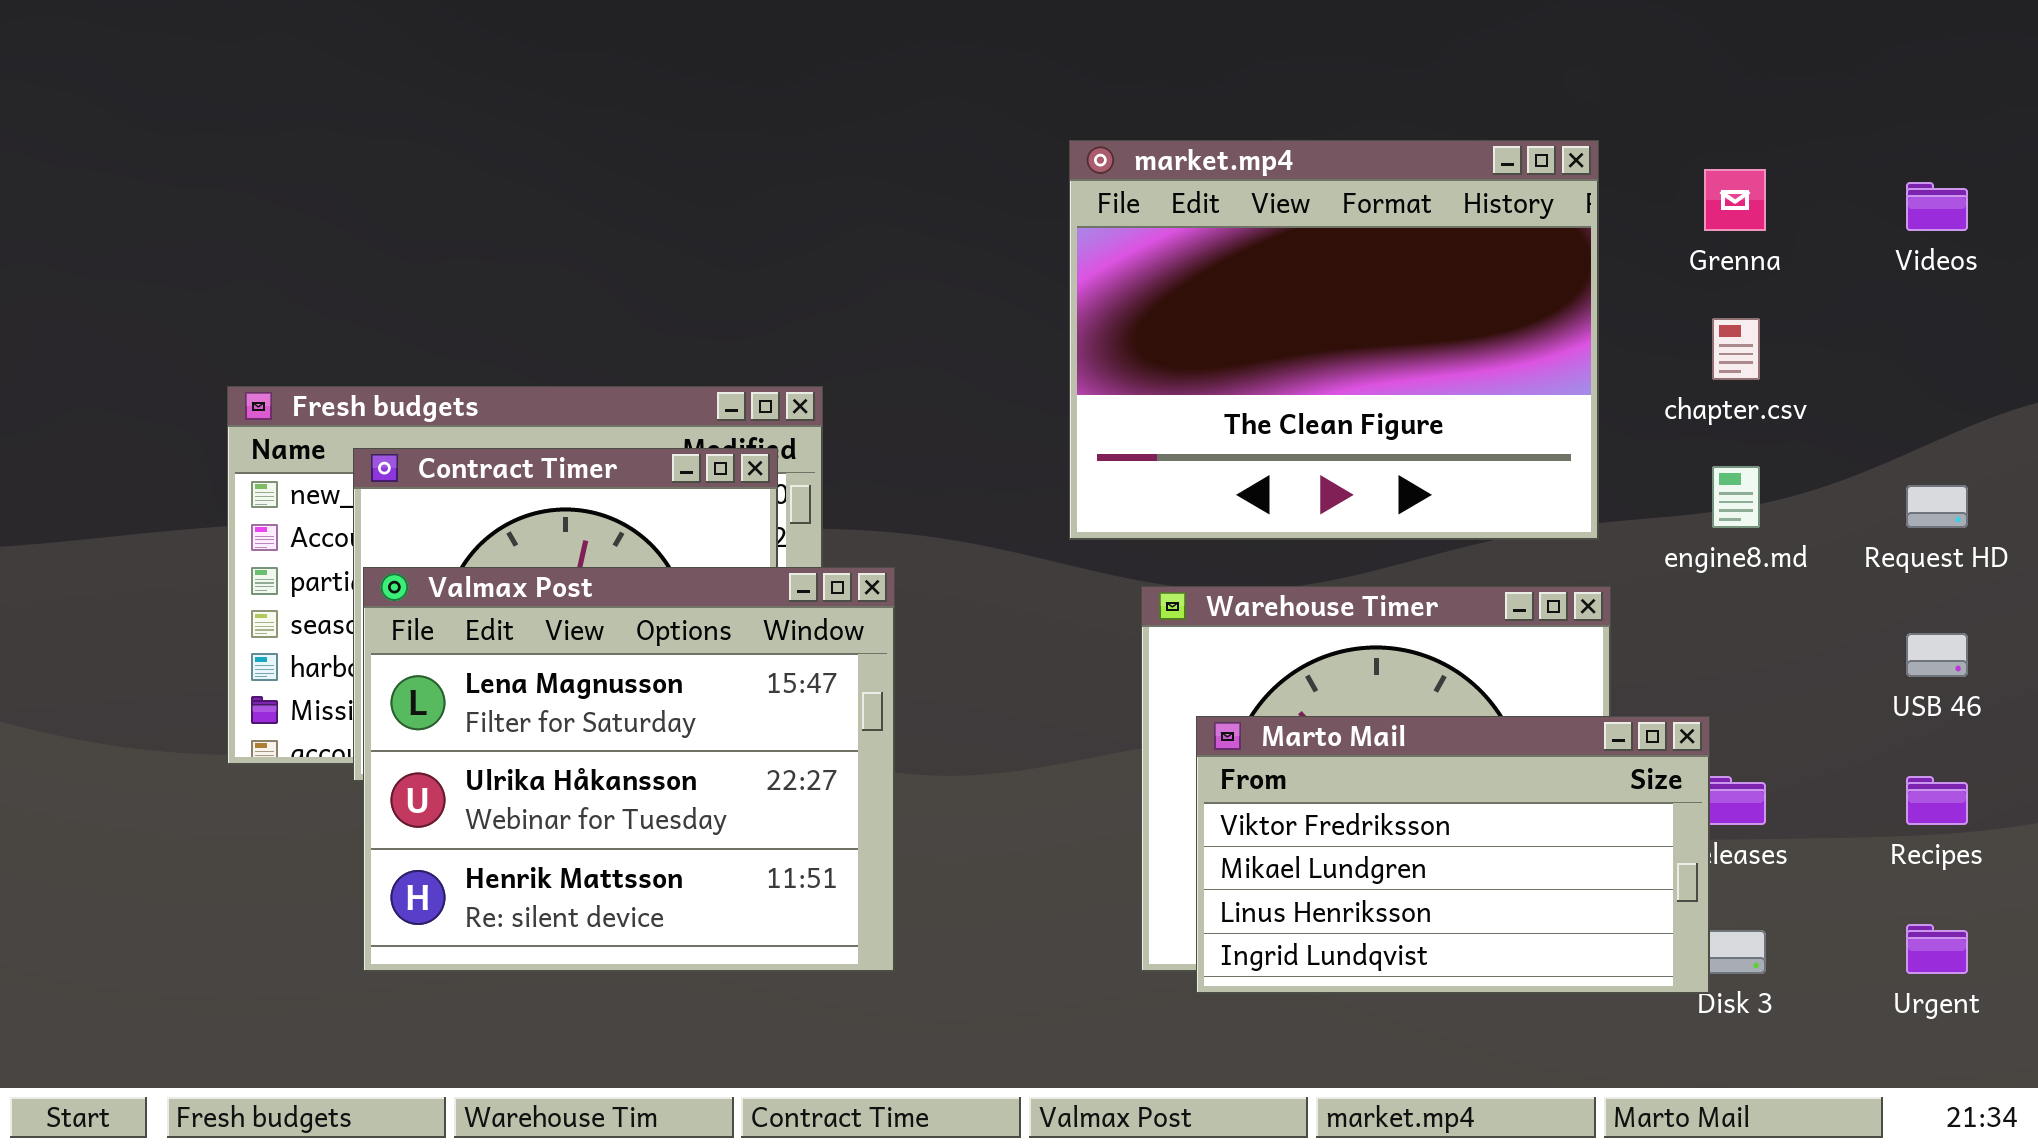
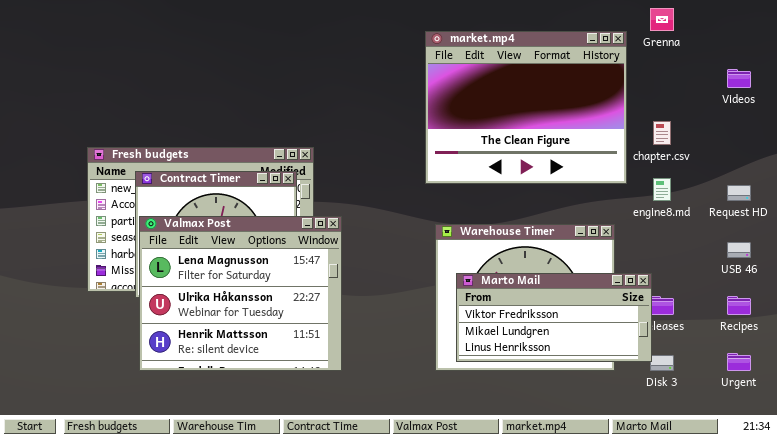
market.mp4: [1069,140,1599,540] -> [425,31,627,184], moved
Grenna: [1704,169,1766,231] -> [650,8,674,31], moved
Marto Mail: [1196,716,1710,994] -> [456,273,652,362], resized

